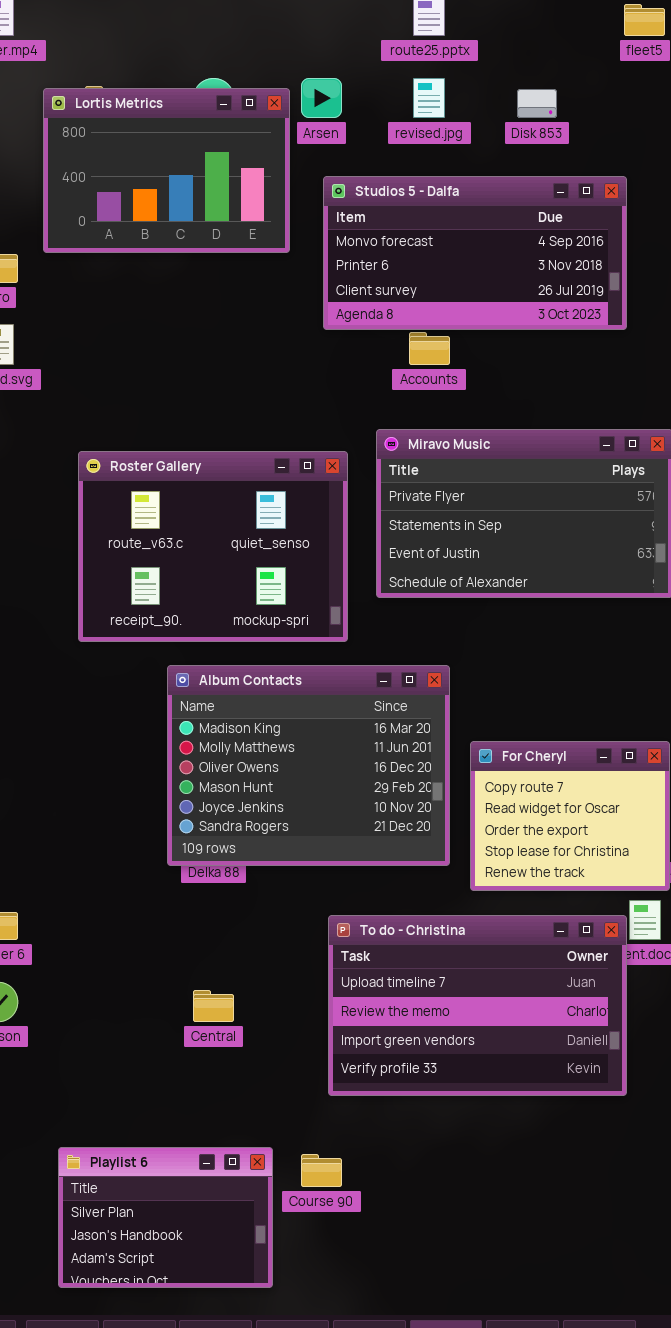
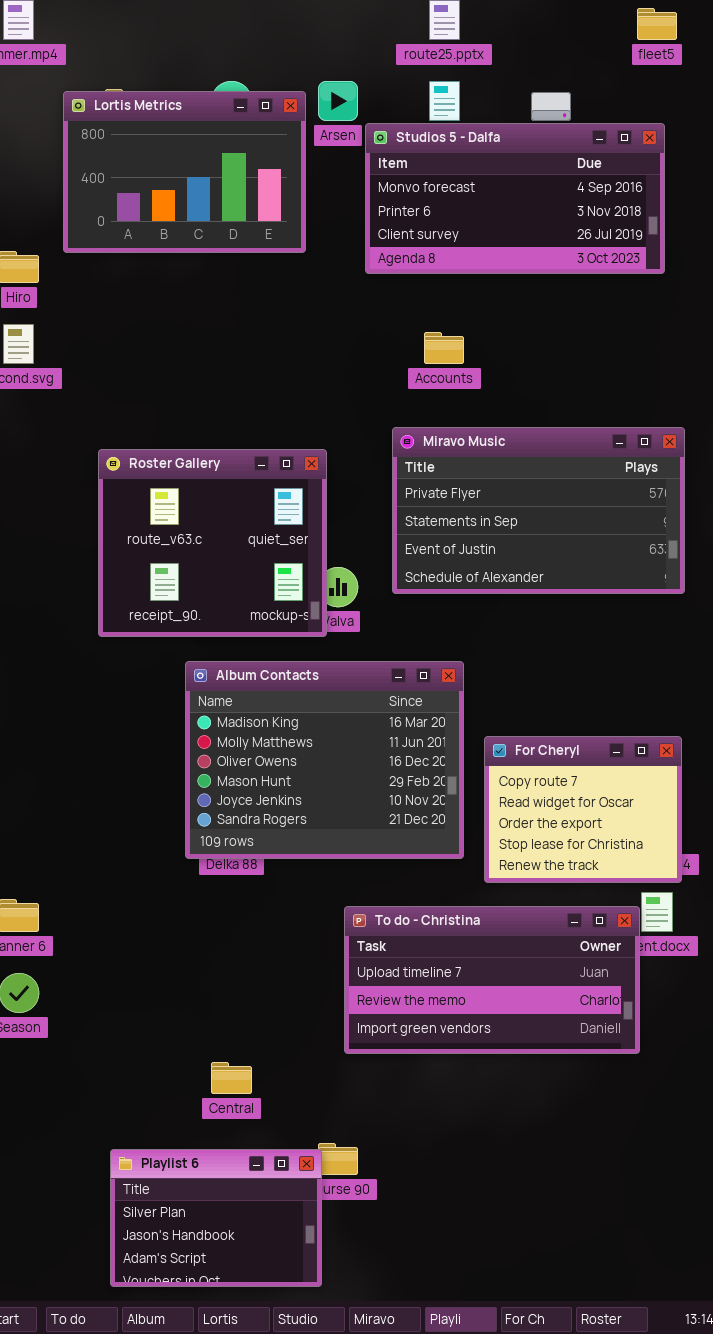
Studios 5 - Dalfa: [323,176,627,330] -> [365,123,665,274], moved
Roster Gallery: [78,451,348,642] -> [98,449,327,637], resized
To do - Christina: [328,915,627,1096] -> [344,906,640,1054], resized
Central: [193,990,234,1022] -> [211,1062,252,1094], moved
Playlist 6: [58,1147,273,1288] -> [110,1149,322,1287], moved

